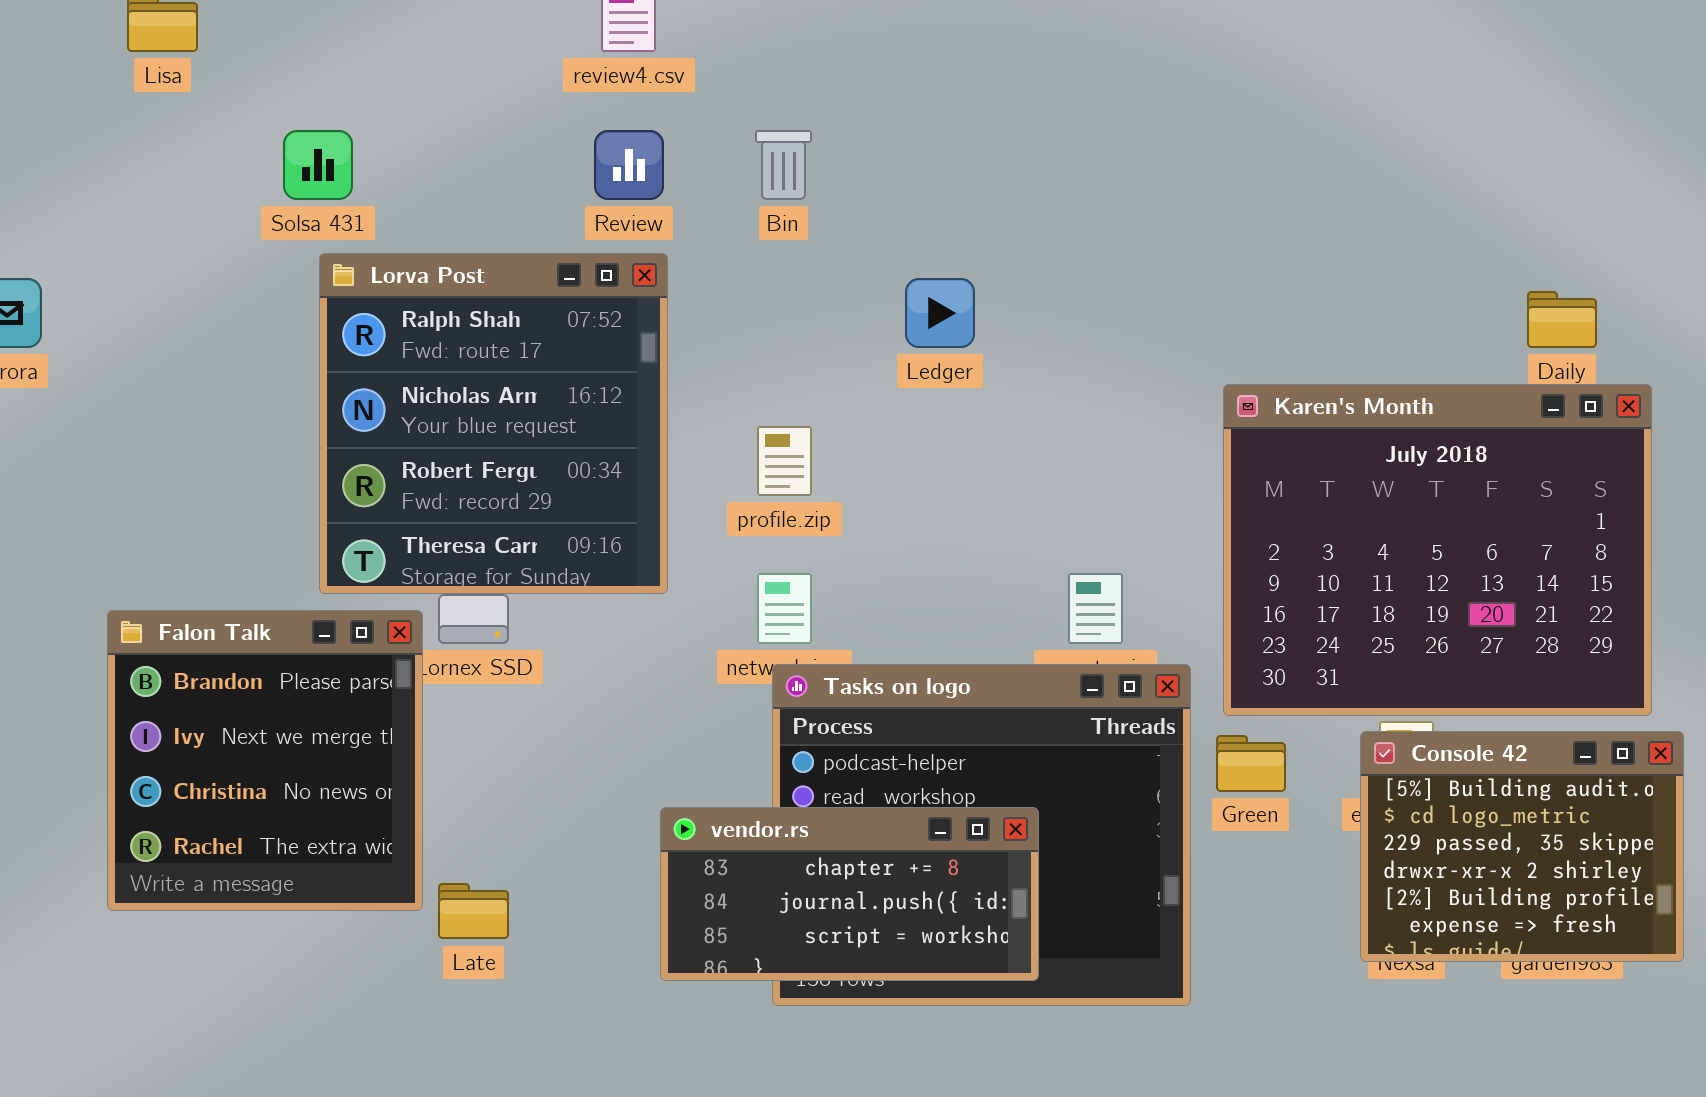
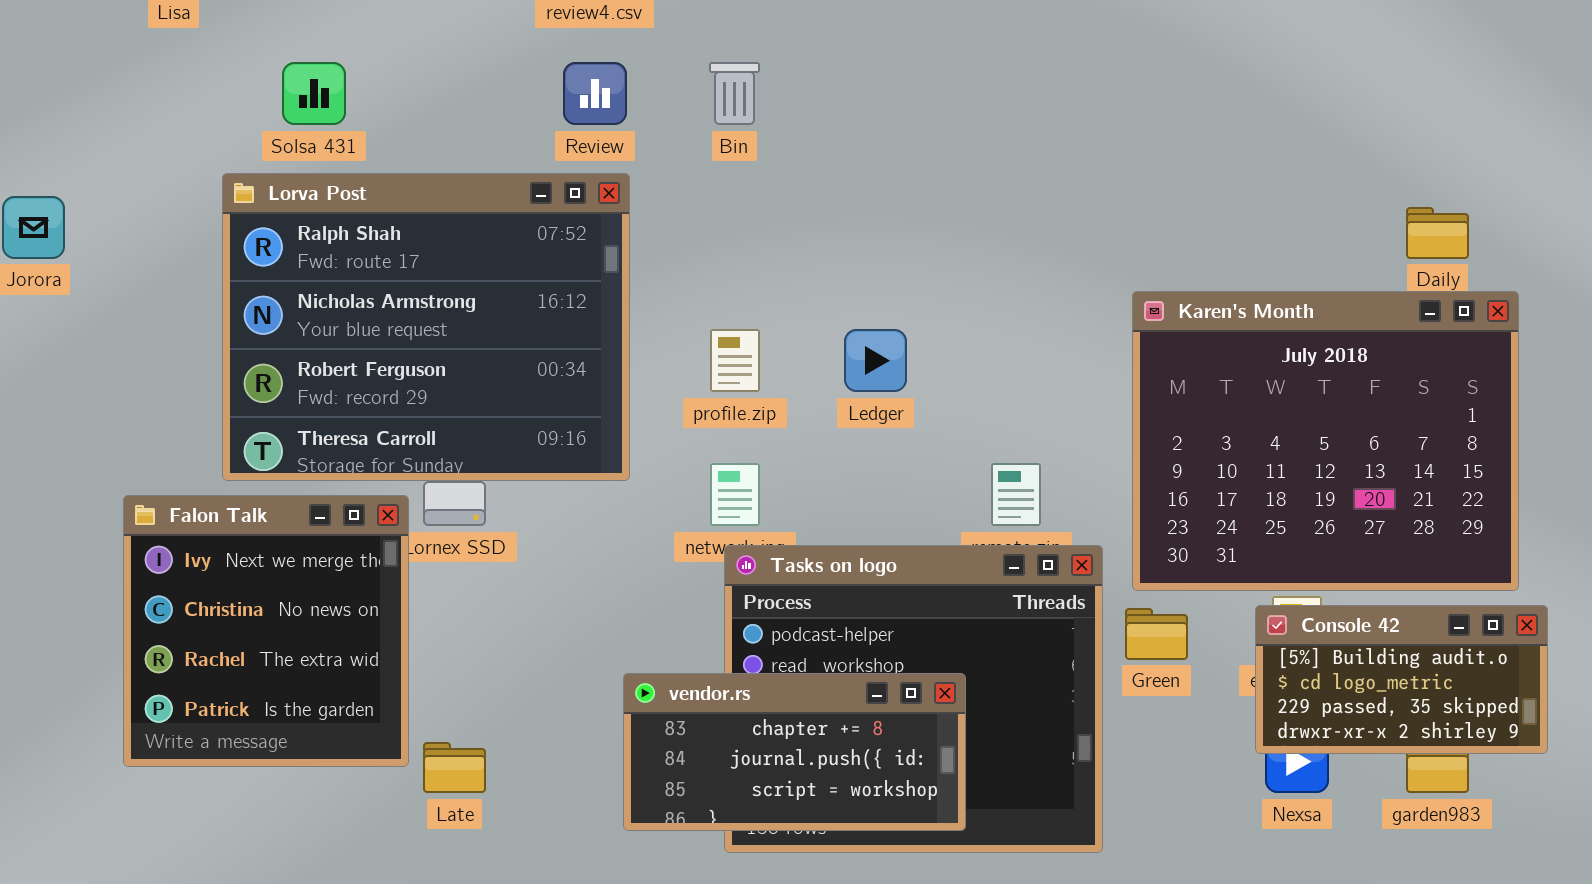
Lorva Post: [319,253,668,594] -> [222,173,630,481], resized
Ledger: [905,278,975,348] -> [844,329,907,392], moved
Falon Talk: [107,610,423,911] -> [123,495,409,767], scrolled down 1 row
Console 42: [1360,731,1684,962] -> [1255,605,1548,754], resized

